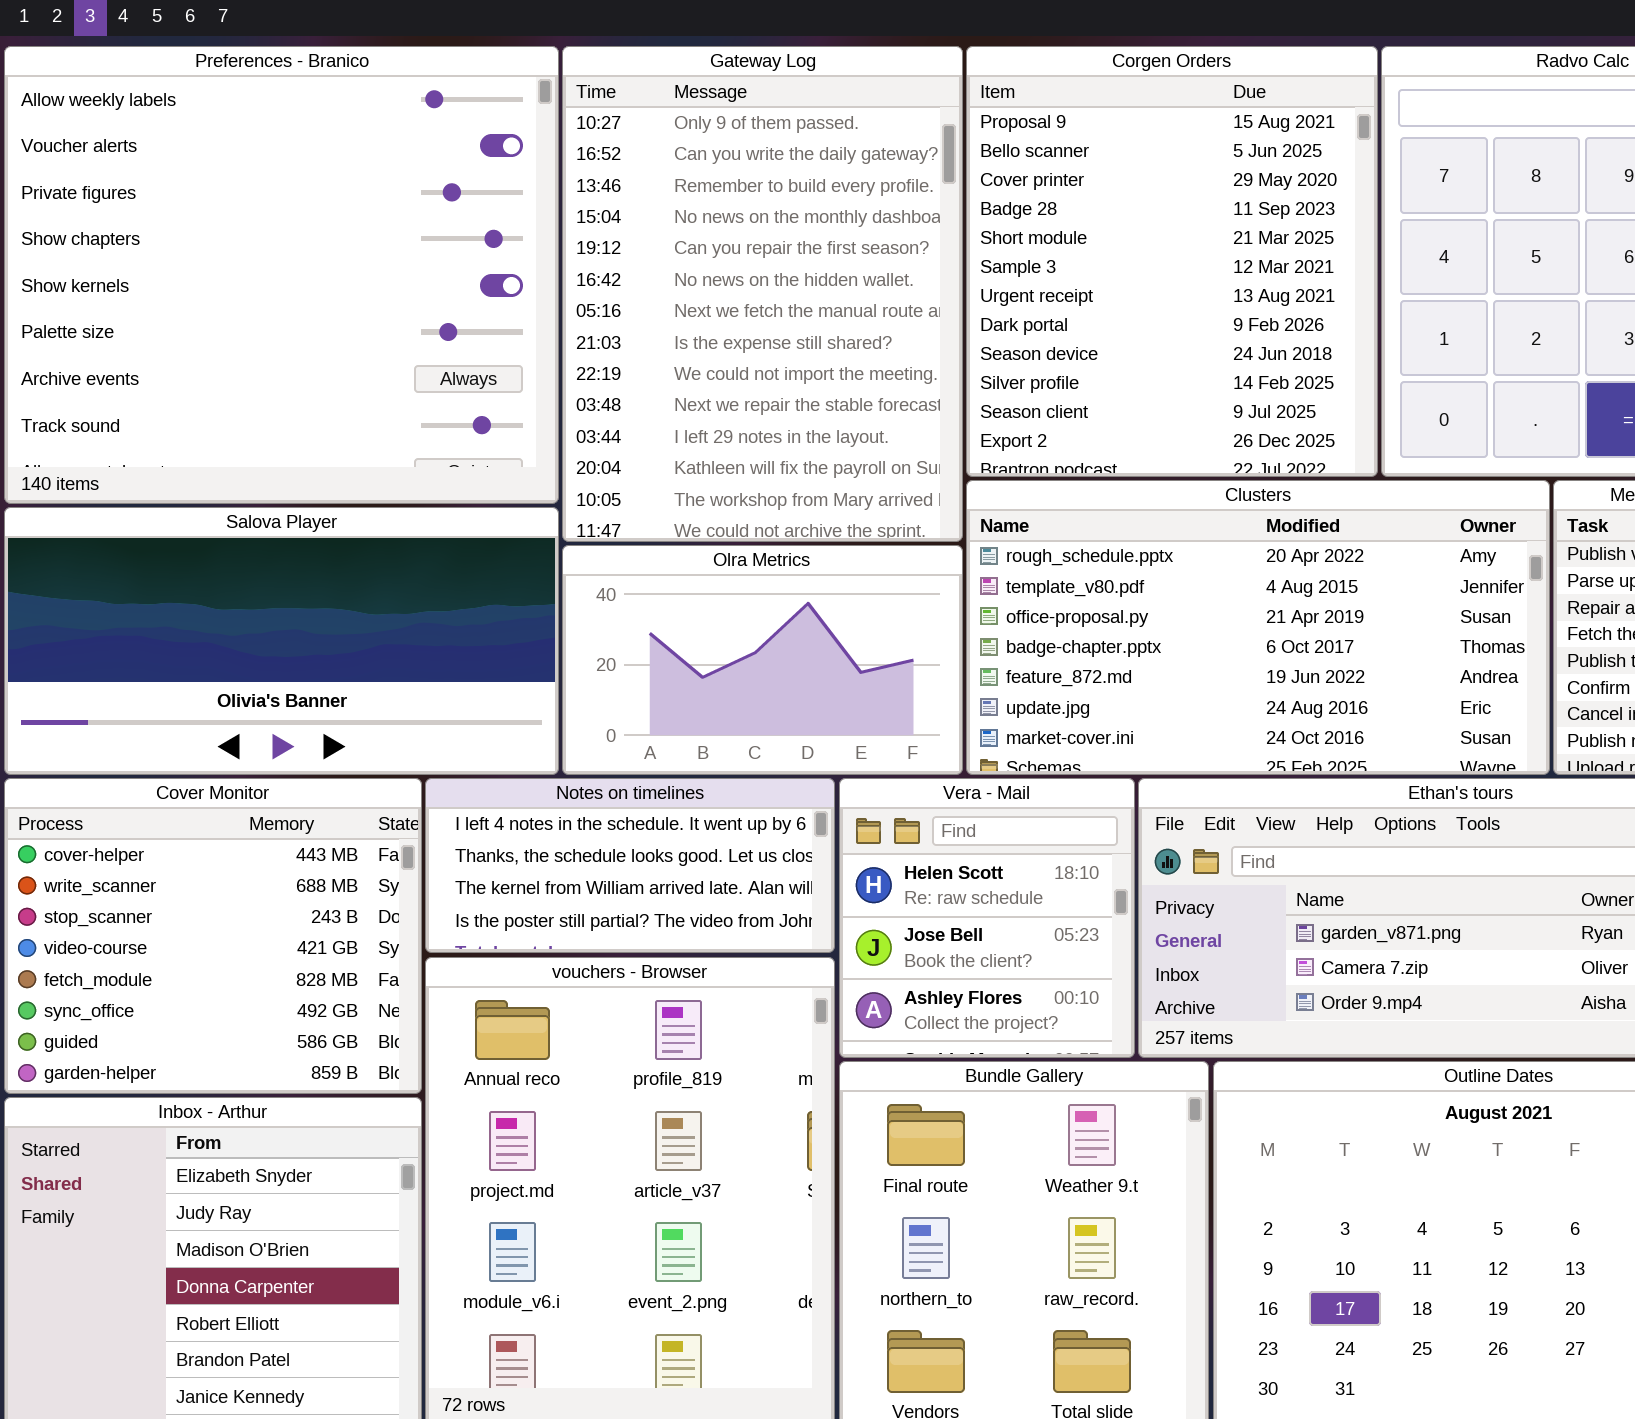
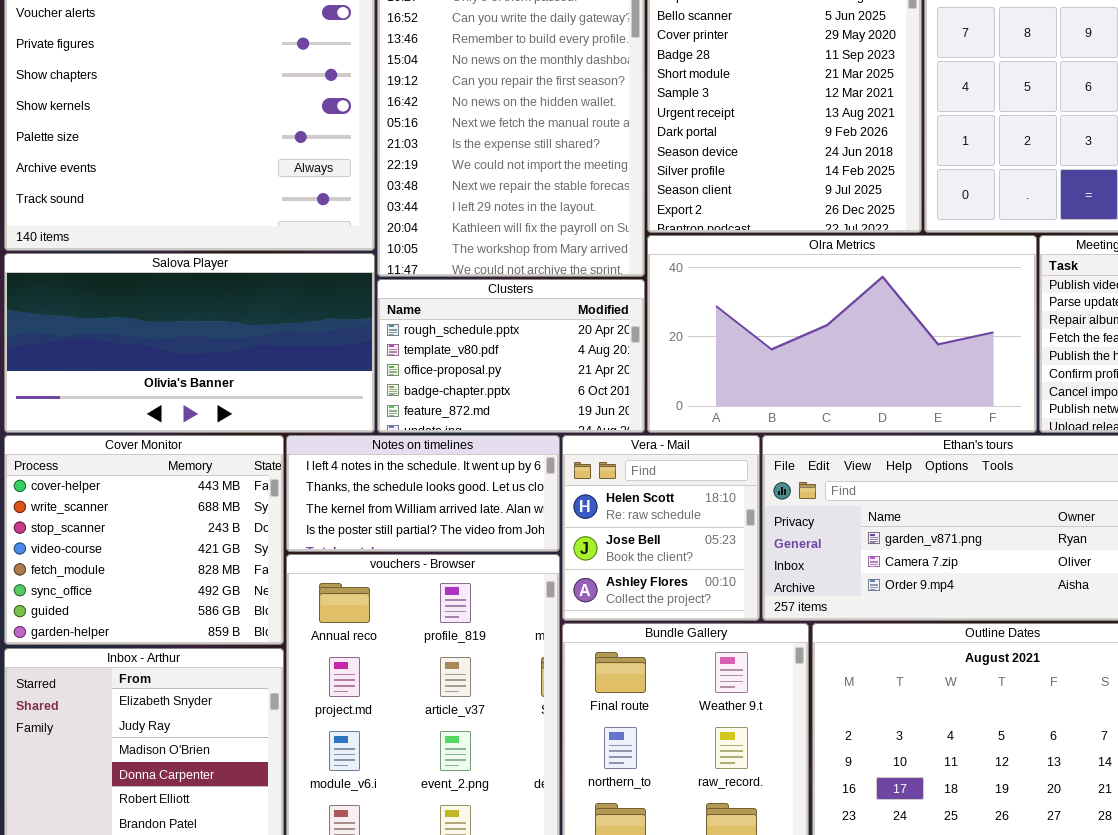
Clusters: [966,480,1550,775] -> [377,279,645,433], moved, resized
Olra Metrics: [562,545,963,775] -> [647,235,1037,433], moved, resized

